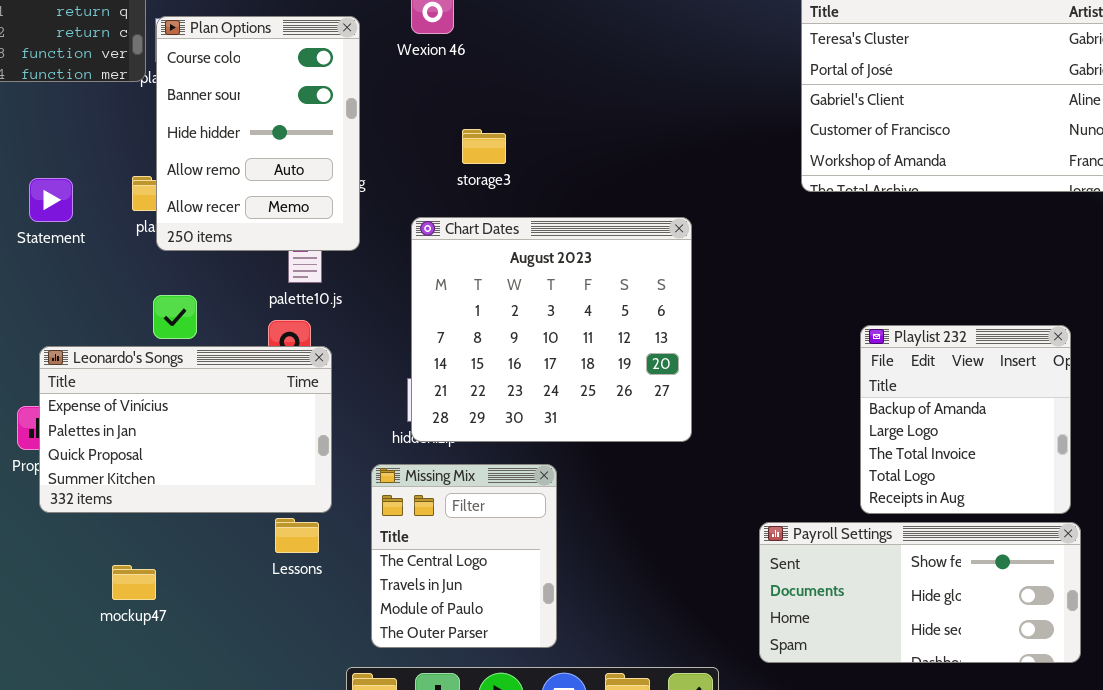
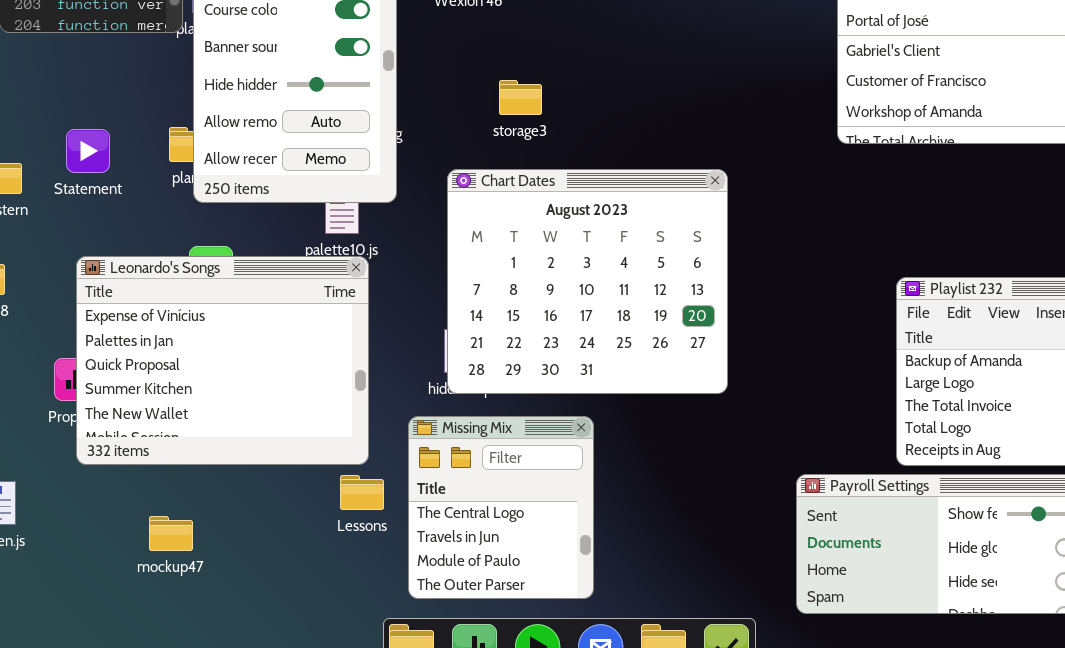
Leonardo's Songs: [39,346,332,513] -> [76,256,369,465], resized
Lessons: [275,518,319,553] -> [340,475,384,510], moved

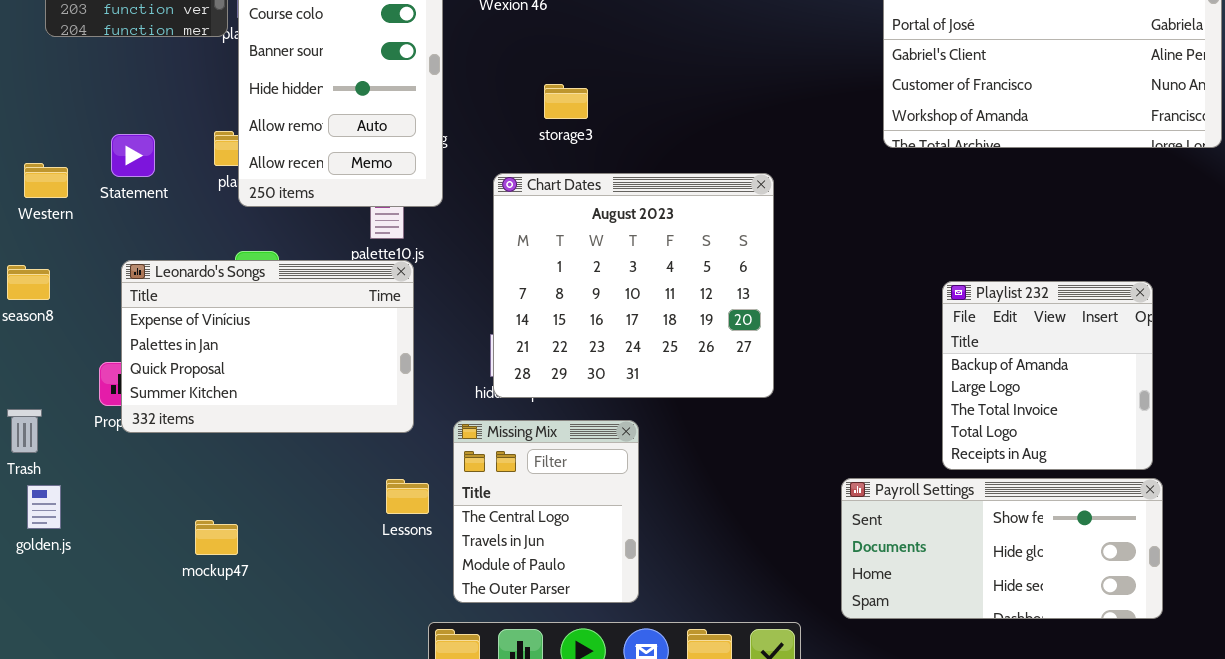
Leonardo's Songs: [76,256,369,465] -> [121,260,414,433], resized

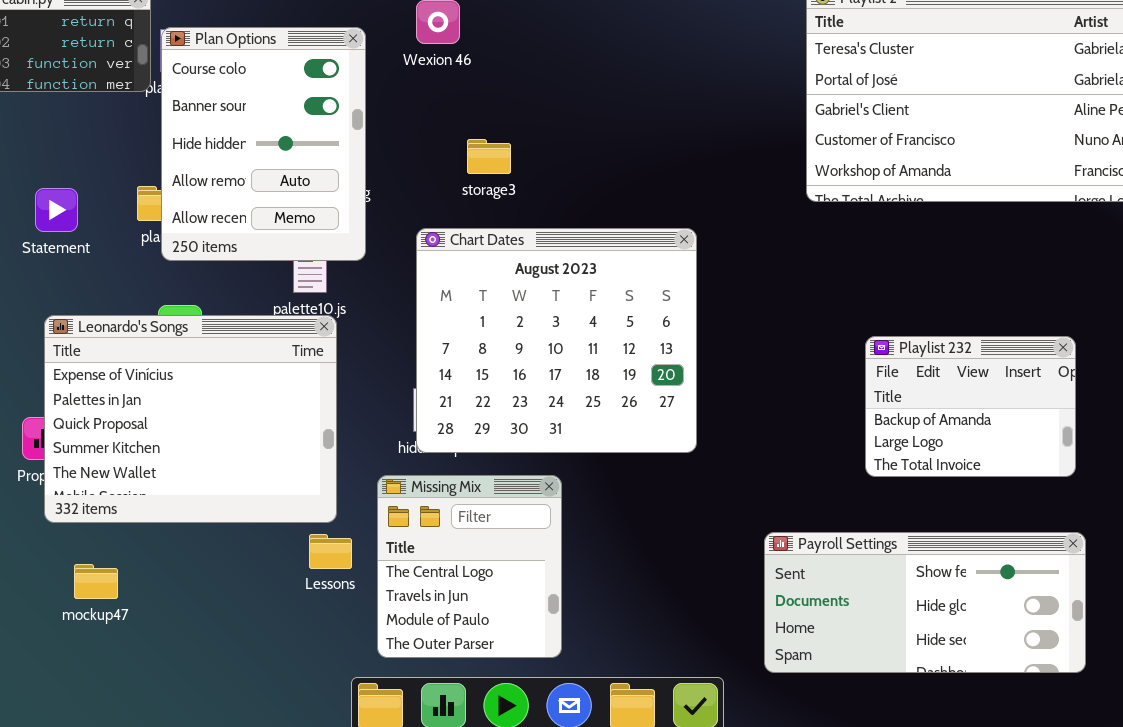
Leonardo's Songs: [121,260,414,433] -> [44,315,337,523], resized
Playlist 232: [942,281,1153,470] -> [865,336,1076,477], resized
mockup47: [195,520,238,555] -> [74,564,118,599], moved

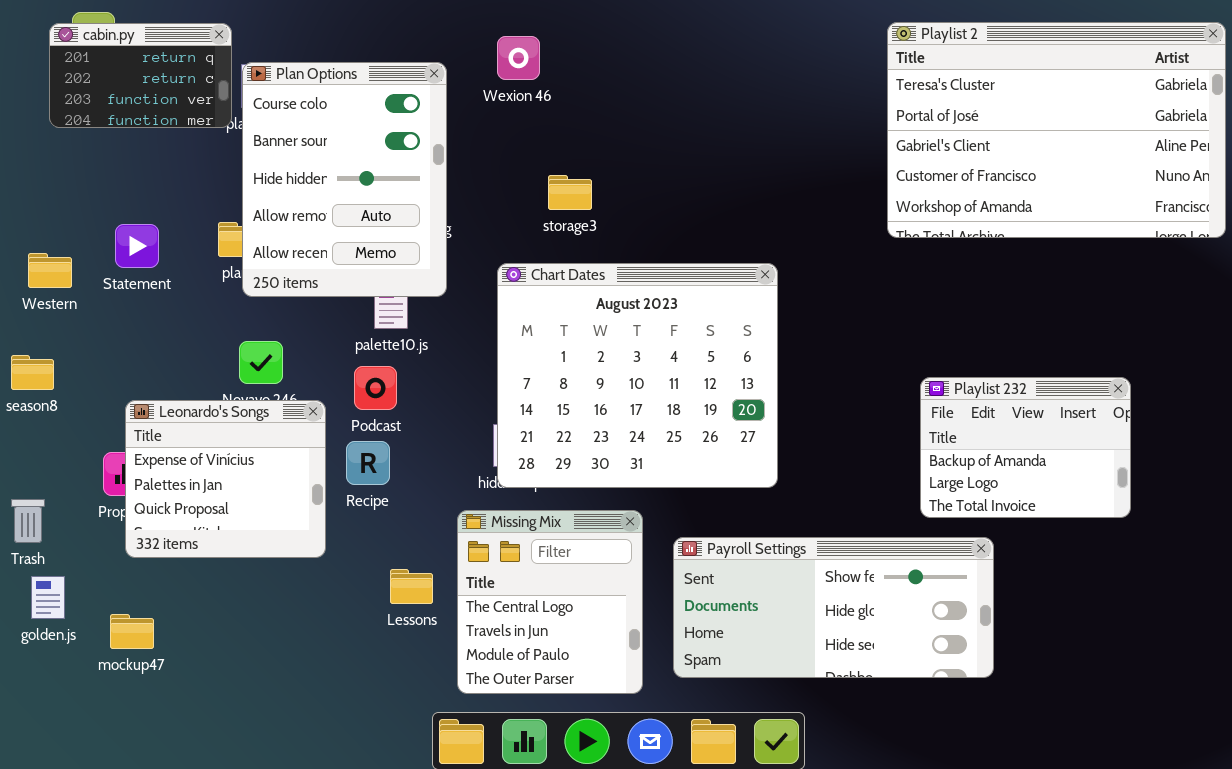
Leonardo's Songs: [44,315,337,523] -> [125,400,326,558], resized
Playlist 232: [865,336,1076,477] -> [920,377,1131,518], moved
Payroll Settings: [764,532,1086,673] -> [673,537,994,678], moved
mockup47: [74,564,118,599] -> [110,614,154,649], moved

